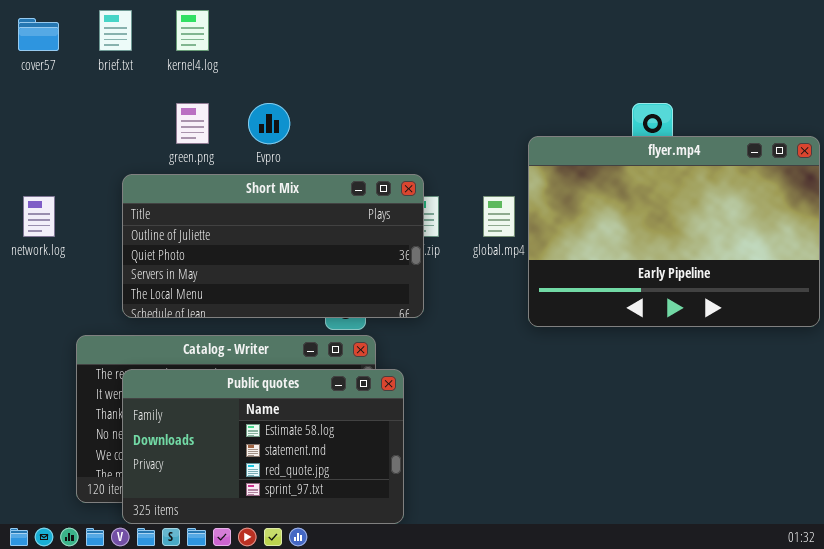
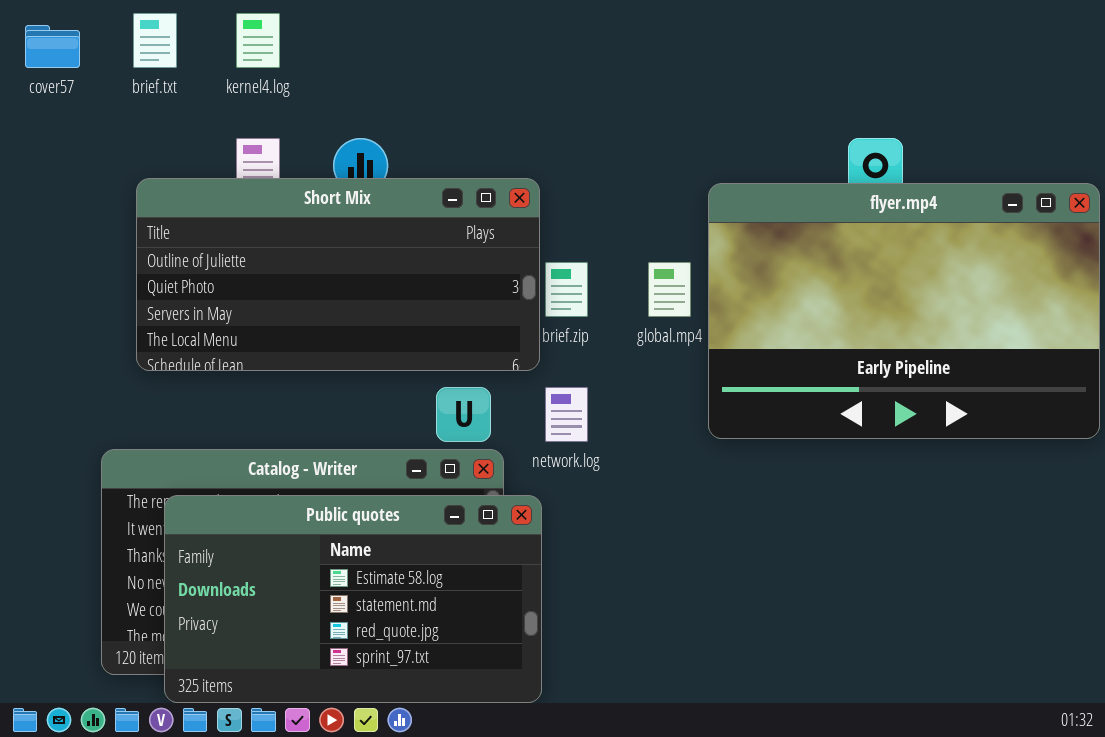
Short Mix: [122,174,424,318] -> [136,178,540,371], moved
network.log: [23,196,55,237] -> [545,387,588,442], moved

